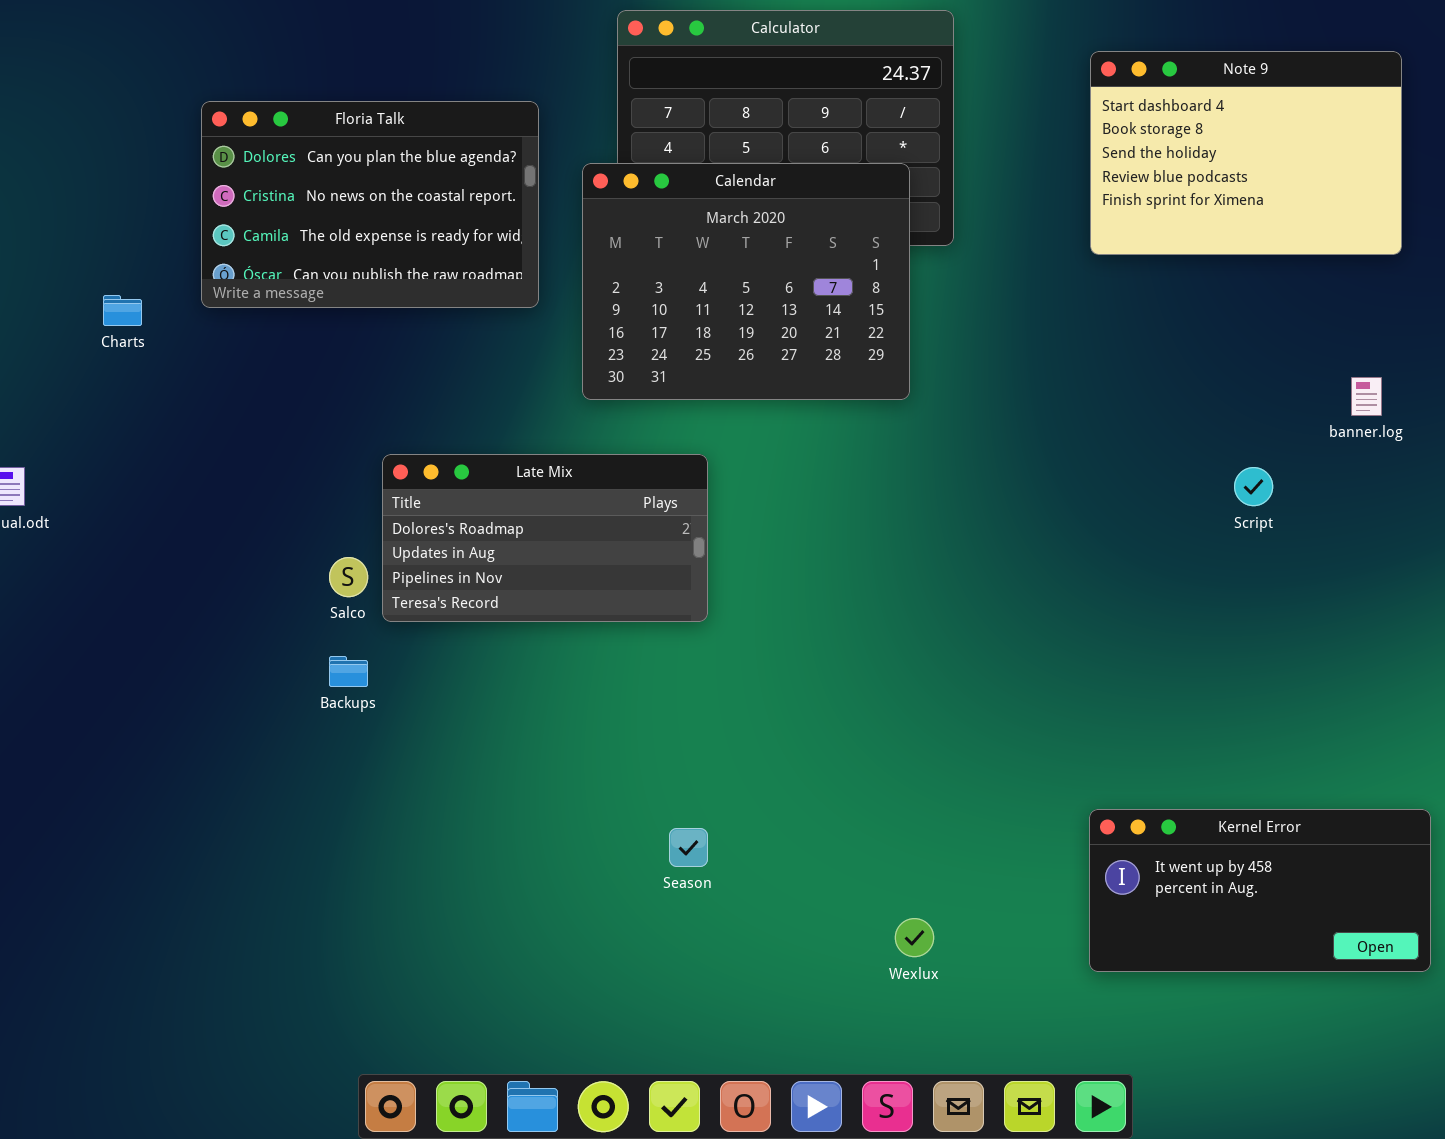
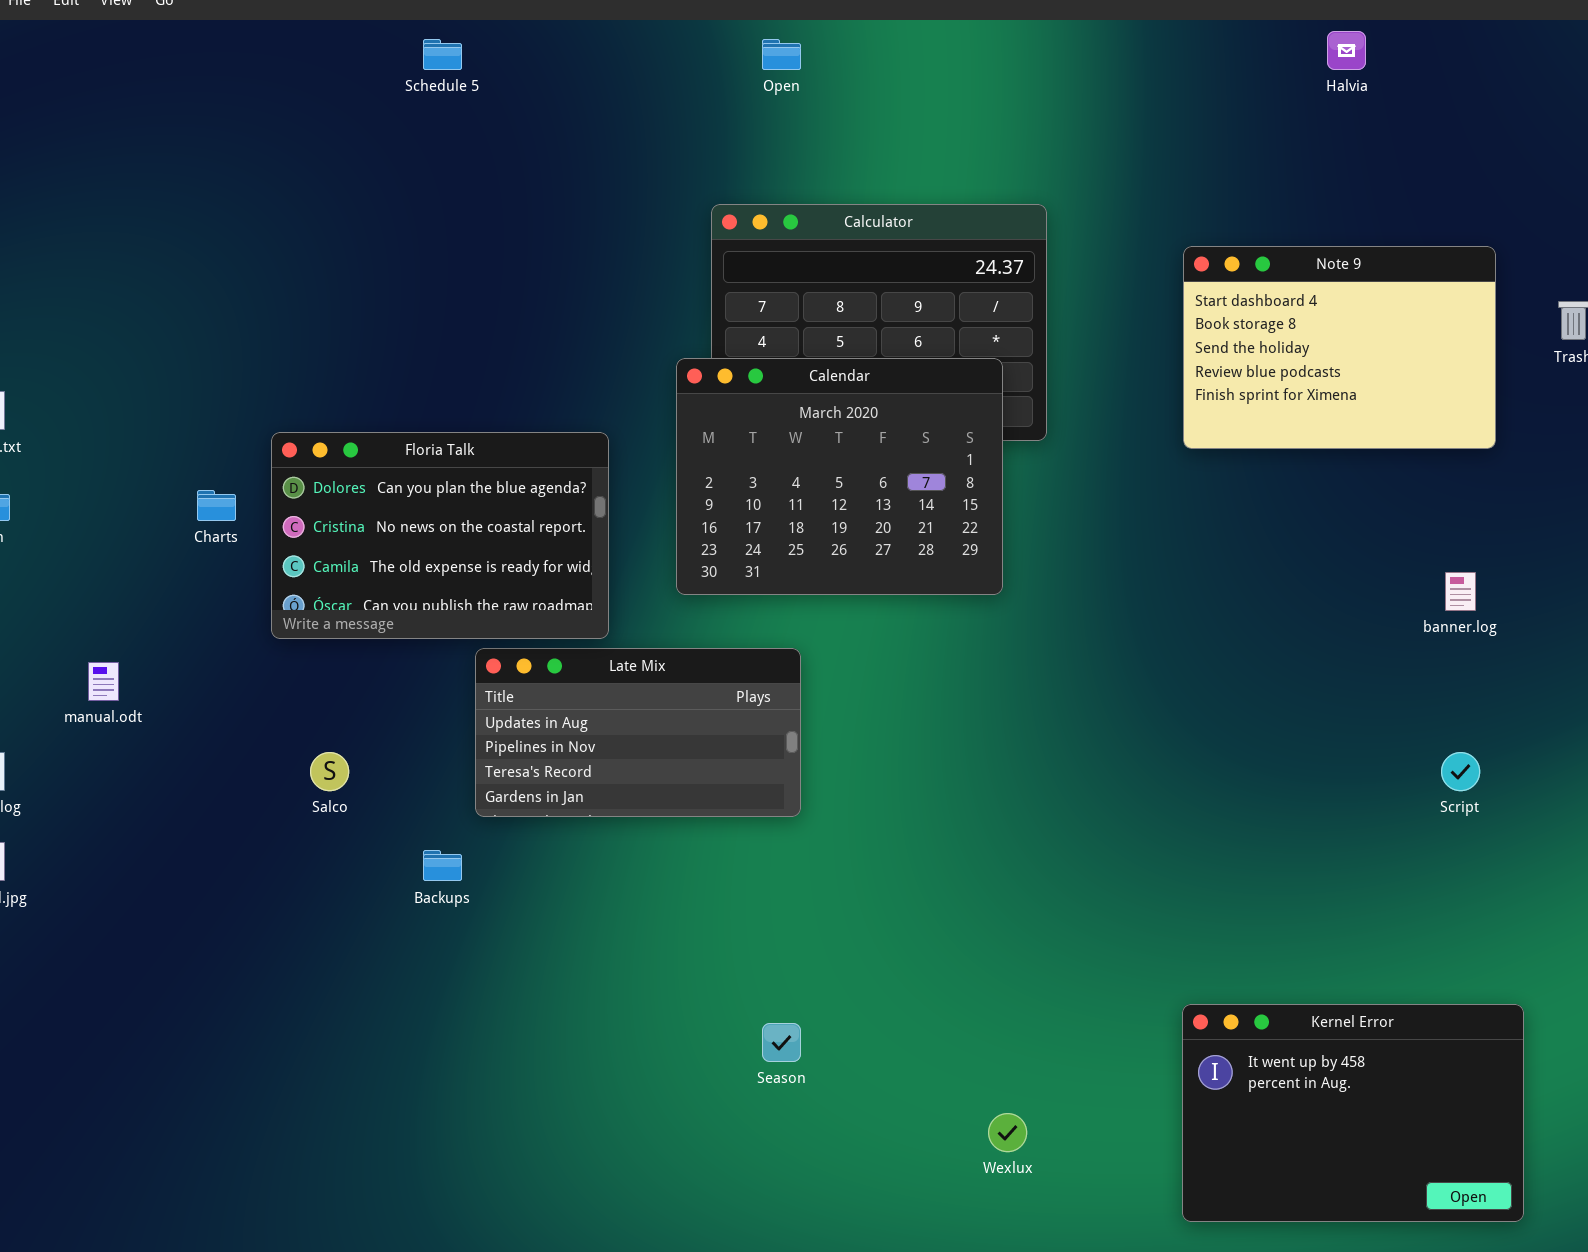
Floria Talk: [201,101,539,308] -> [271,432,609,639], moved
Late Mix: [382,454,708,622] -> [475,648,801,817], scrolled down 1 row
Script: [1234,467,1273,506] -> [1441,752,1480,791], moved
Salco: [329,557,368,597] -> [310,752,349,791], moved
Kernel Error: [1089,809,1431,972] -> [1182,1004,1524,1222], resized

